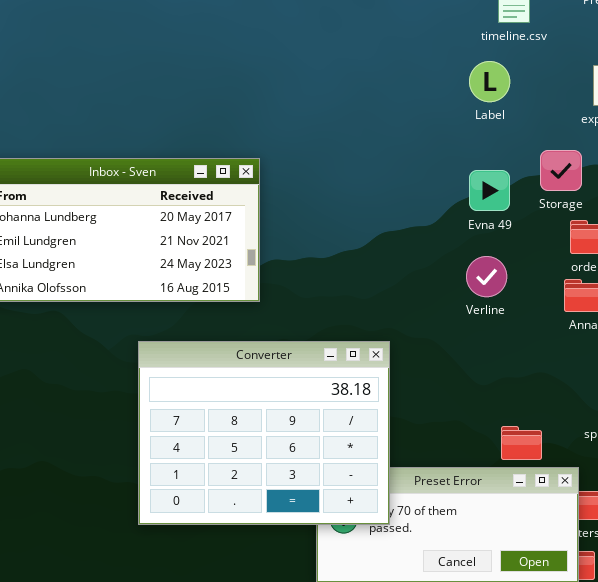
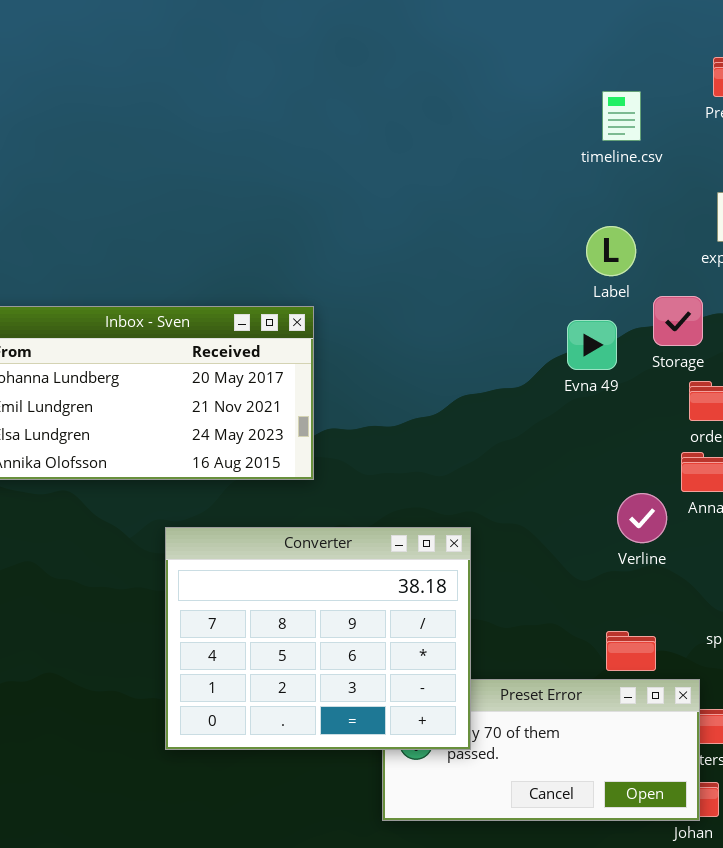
Label: [469,61,510,102] -> [586,226,636,276], moved
Verline: [466,256,507,297] -> [617,493,667,543], moved

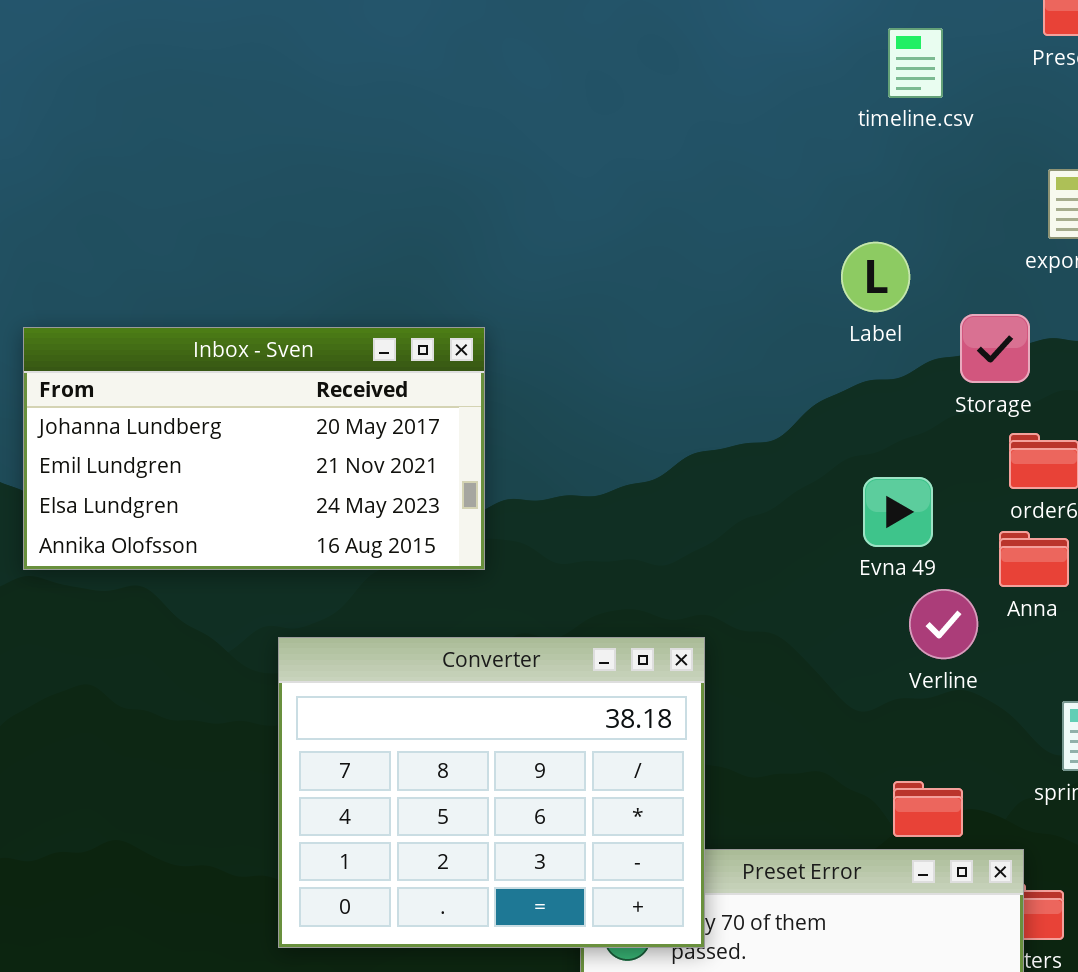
Label: [586,226,636,276] -> [841,242,910,312], moved
Evna 49: [567,320,617,370] -> [863,477,933,547], moved

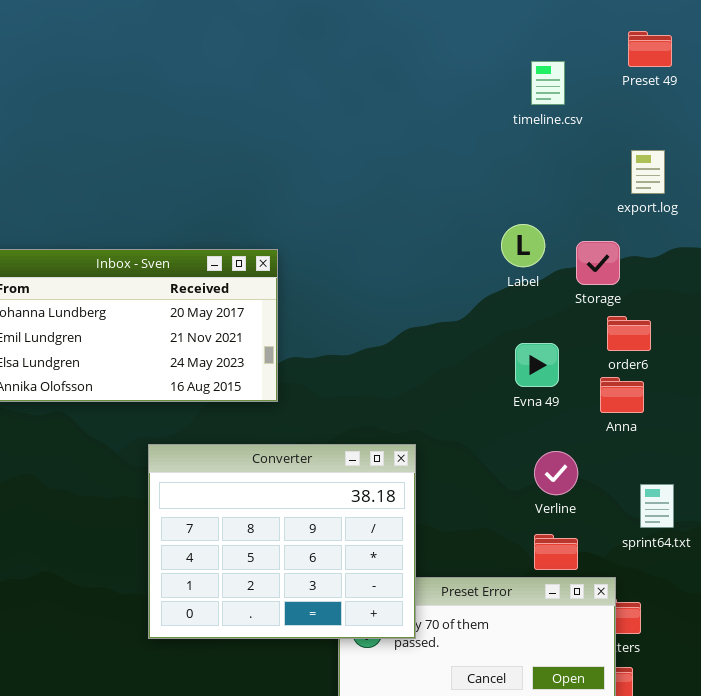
Label: [841,242,910,312] -> [501,224,545,267], moved
Verline: [909,589,978,659] -> [534,451,578,495], moved

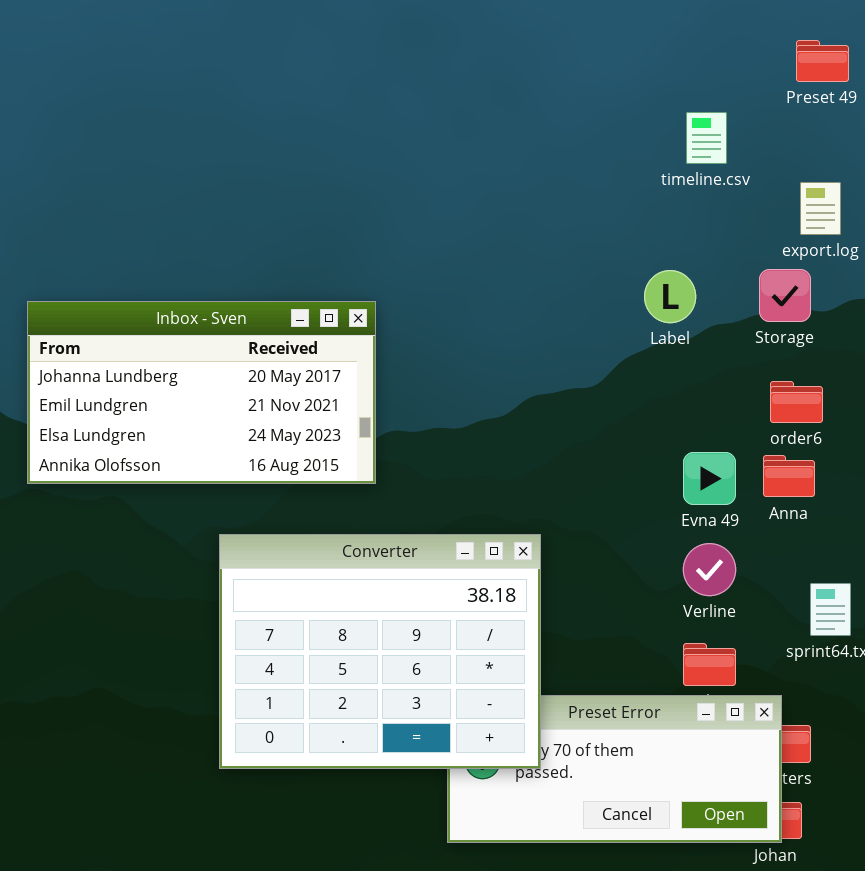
timeline.csv: [531,61,565,105] -> [686,112,727,164], moved
Storage: [576,241,620,285] -> [759,269,811,322], moved
Evna 49: [515,343,559,387] -> [683,452,736,505], moved

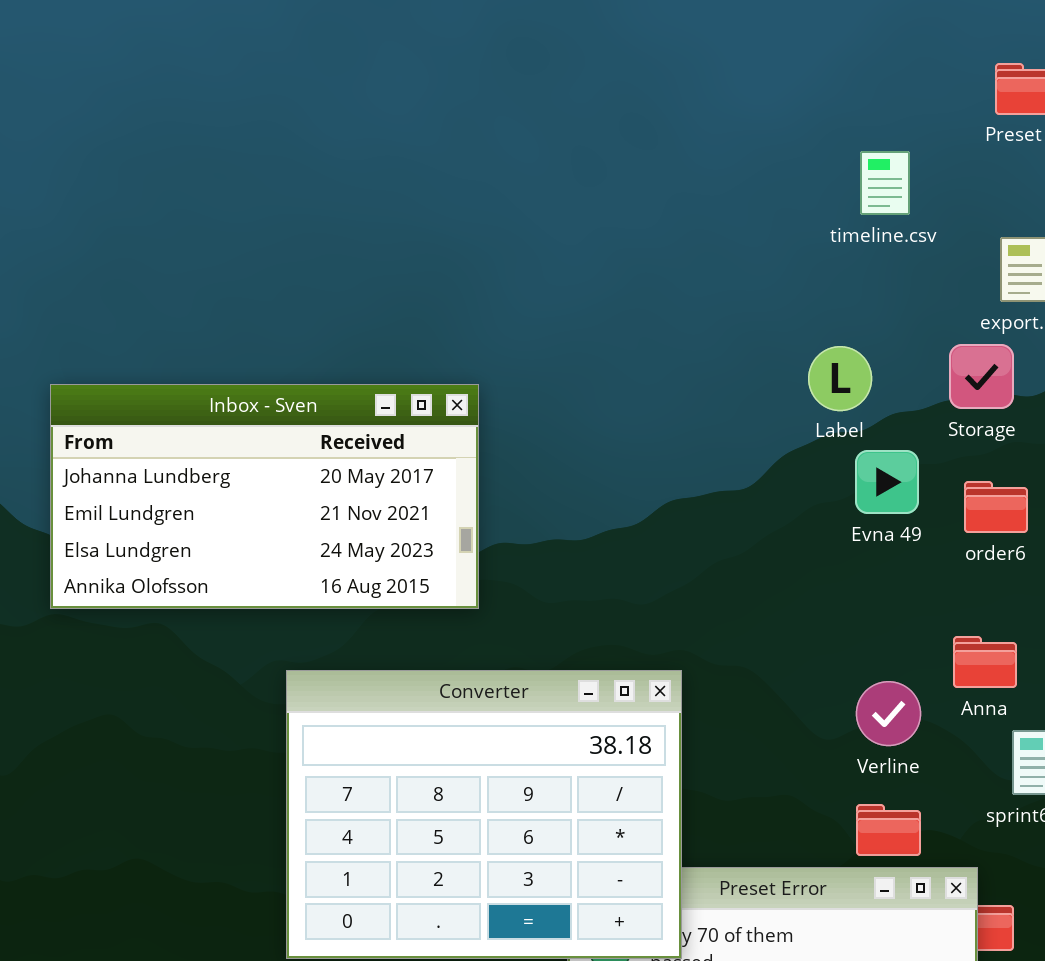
Evna 49: [683,452,736,505] -> [855,450,919,514], moved
Anna: [763,455,815,497] -> [953,636,1017,688], moved

